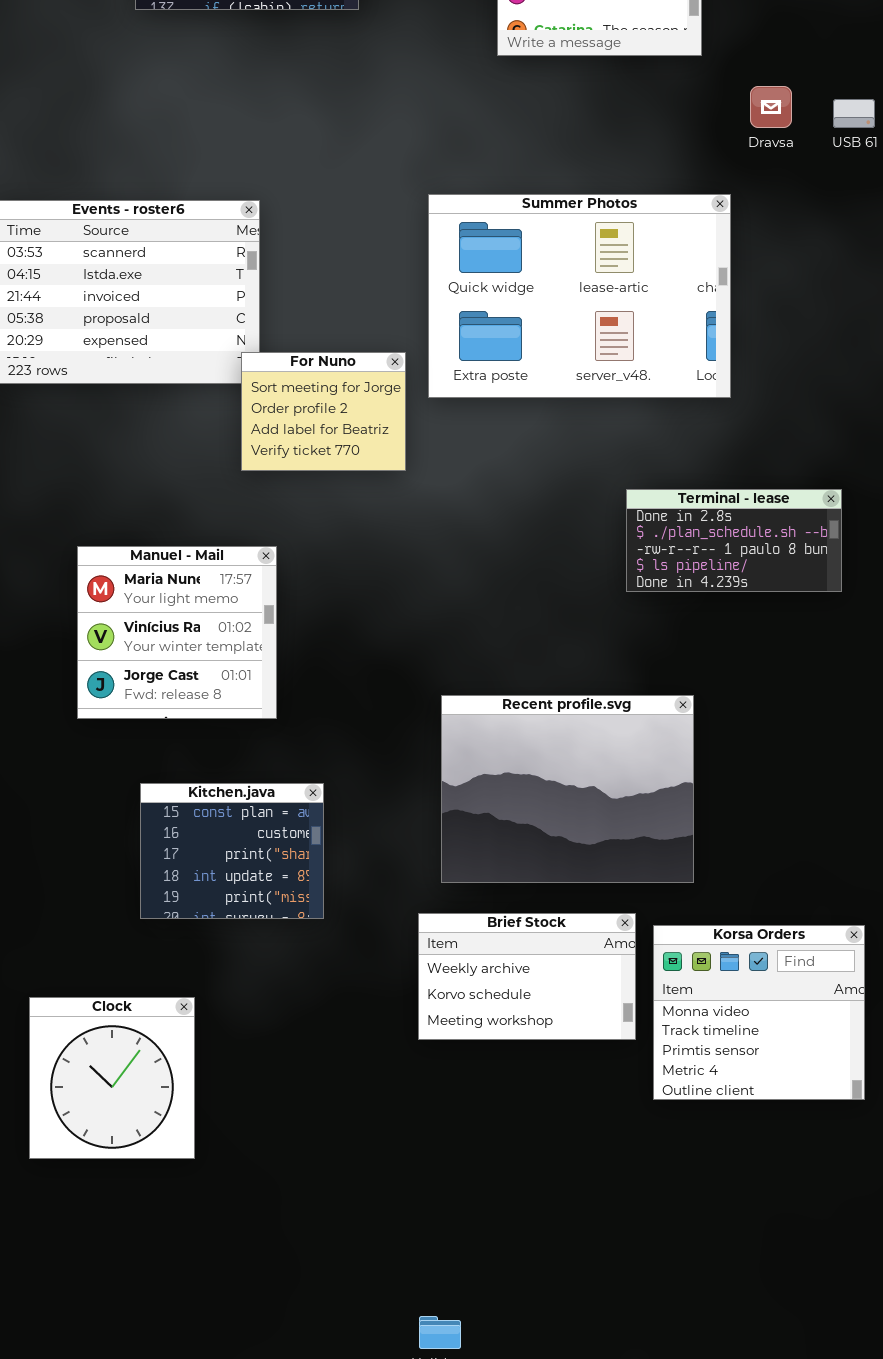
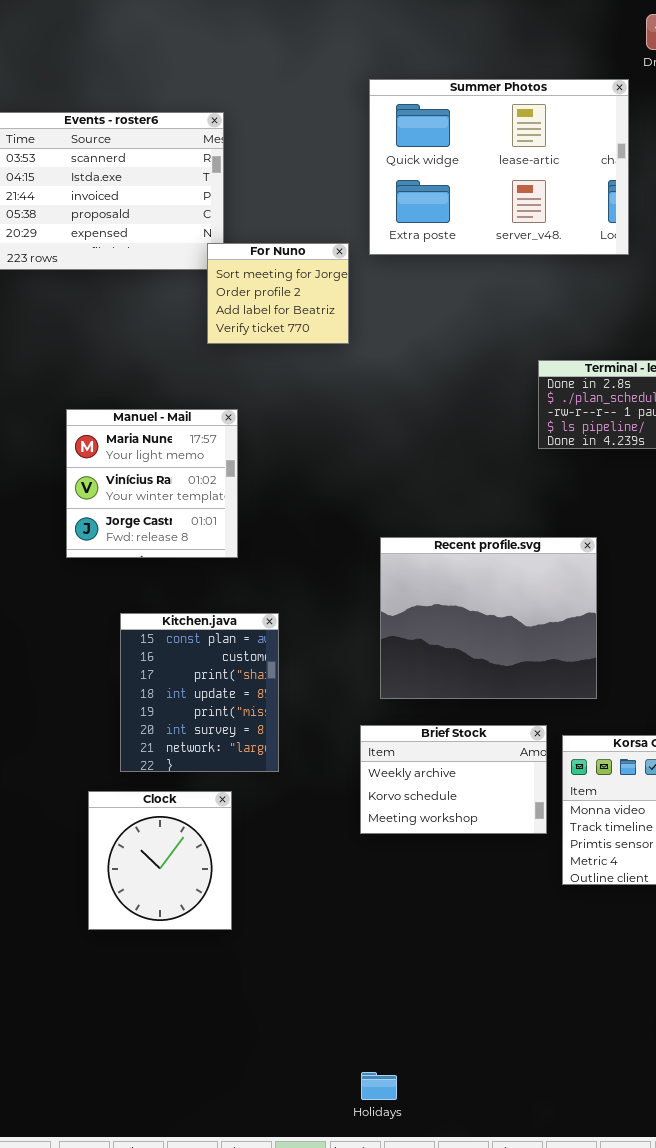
Summer Photos: [428,194,731,398] -> [369,79,629,255], moved
Kitchen.java: [140,783,324,919] -> [120,613,279,772], resized
Clock: [29,997,195,1159] -> [88,791,232,930], moved

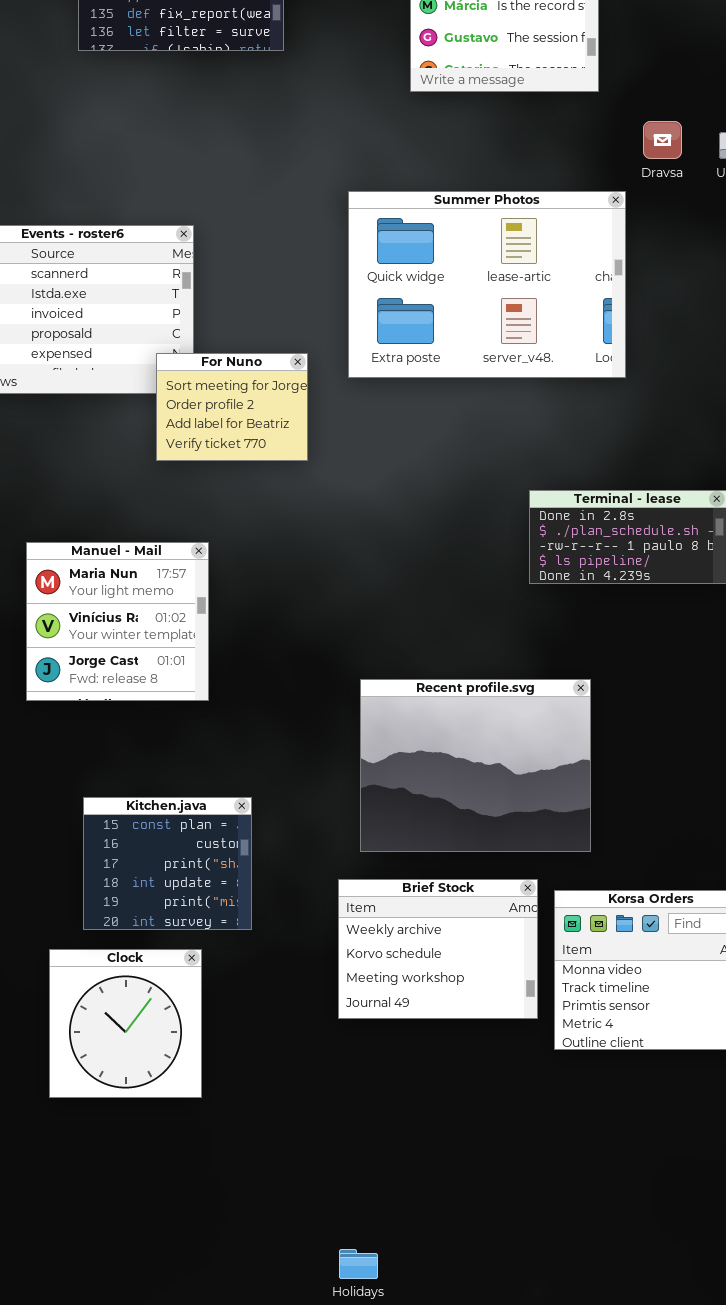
For Nuno: [207,243,349,344] -> [156,353,308,461], moved
Kitchen.java: [120,613,279,772] -> [83,797,252,930], resized
Brief Stock: [360,725,547,834] -> [338,879,538,1019], resized

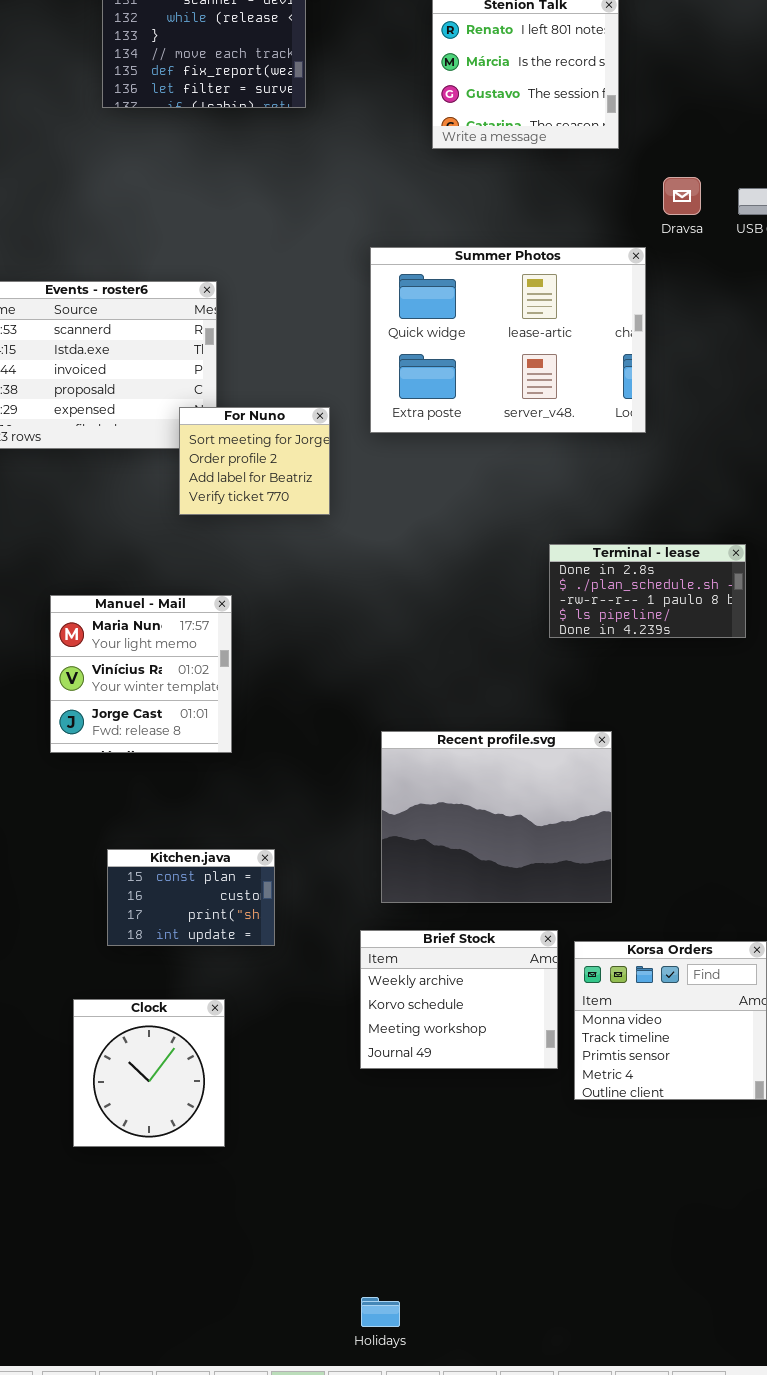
Kitchen.java: [83,797,252,930] -> [107,849,275,946], resized

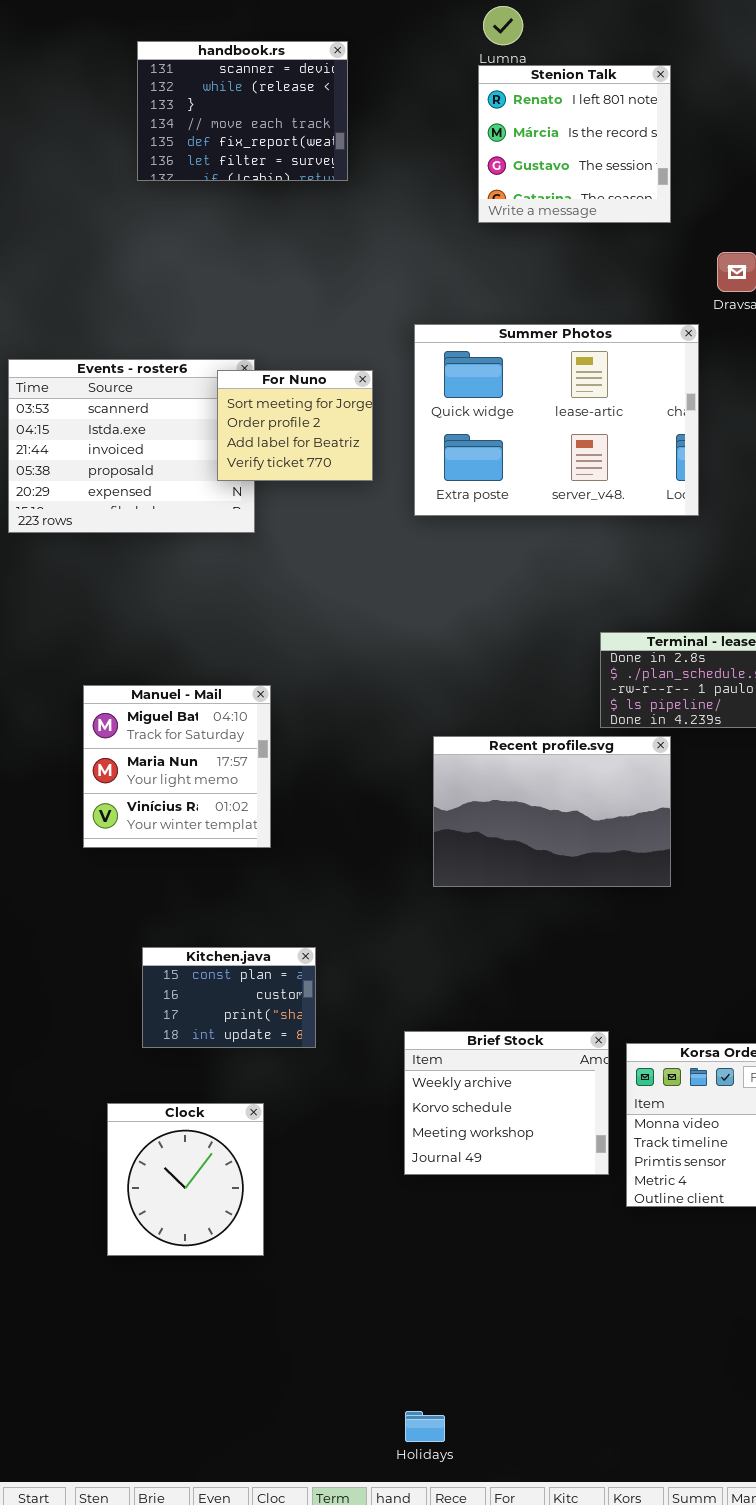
For Nuno: [179,407,330,515] -> [217,370,373,481], moved
Manuel - Mail: [50,595,232,753] -> [83,685,271,848], scrolled up 1 row
Recent profile.svg: [381,731,612,903] -> [433,736,671,887], moved, resized

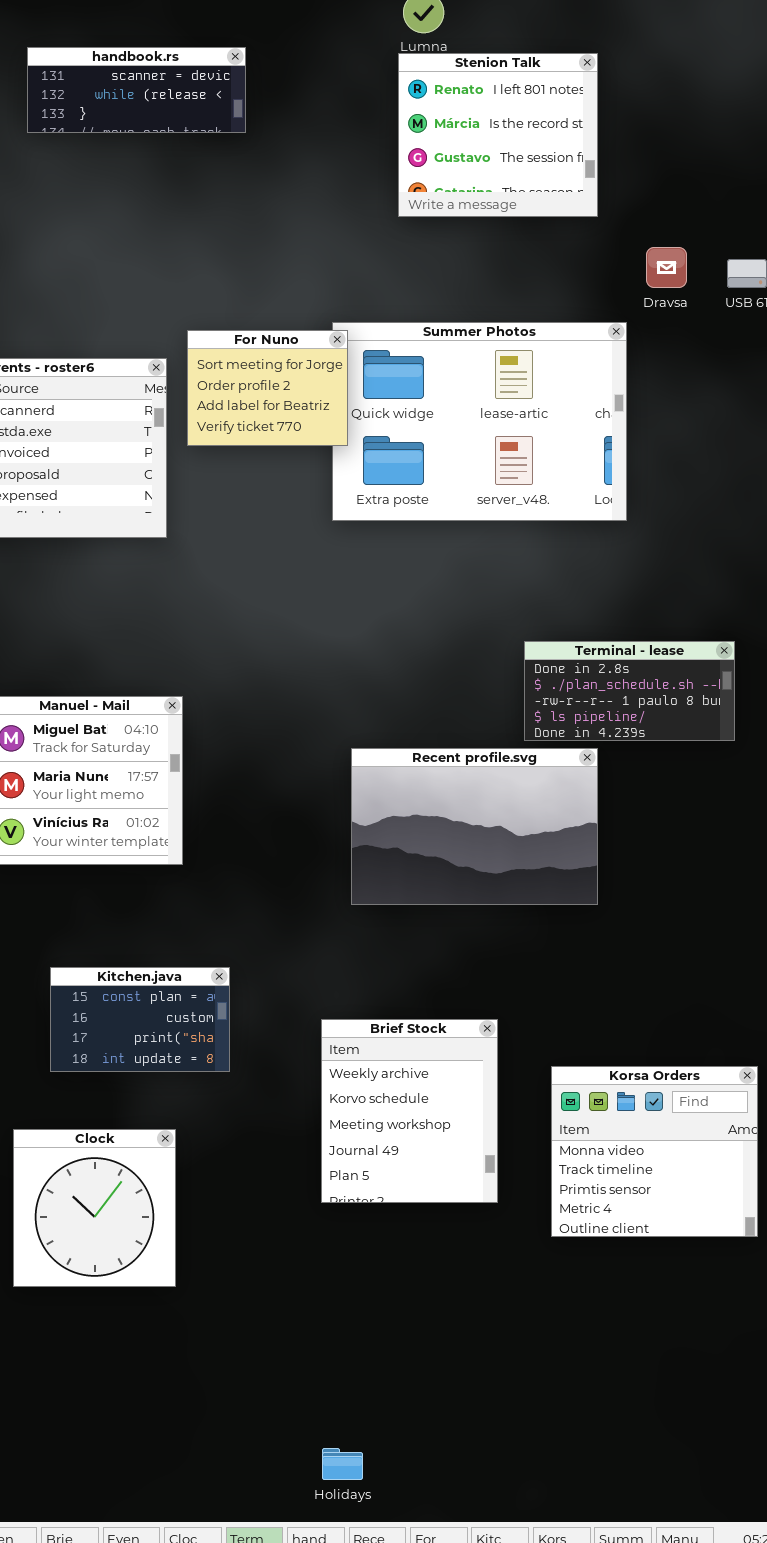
handbook.rs: [137,41,348,181] -> [27,47,246,133], moved, resized
For Nuno: [217,370,373,481] -> [187,330,348,446], moved
Brief Stock: [404,1031,609,1175] -> [321,1019,498,1203], resized

